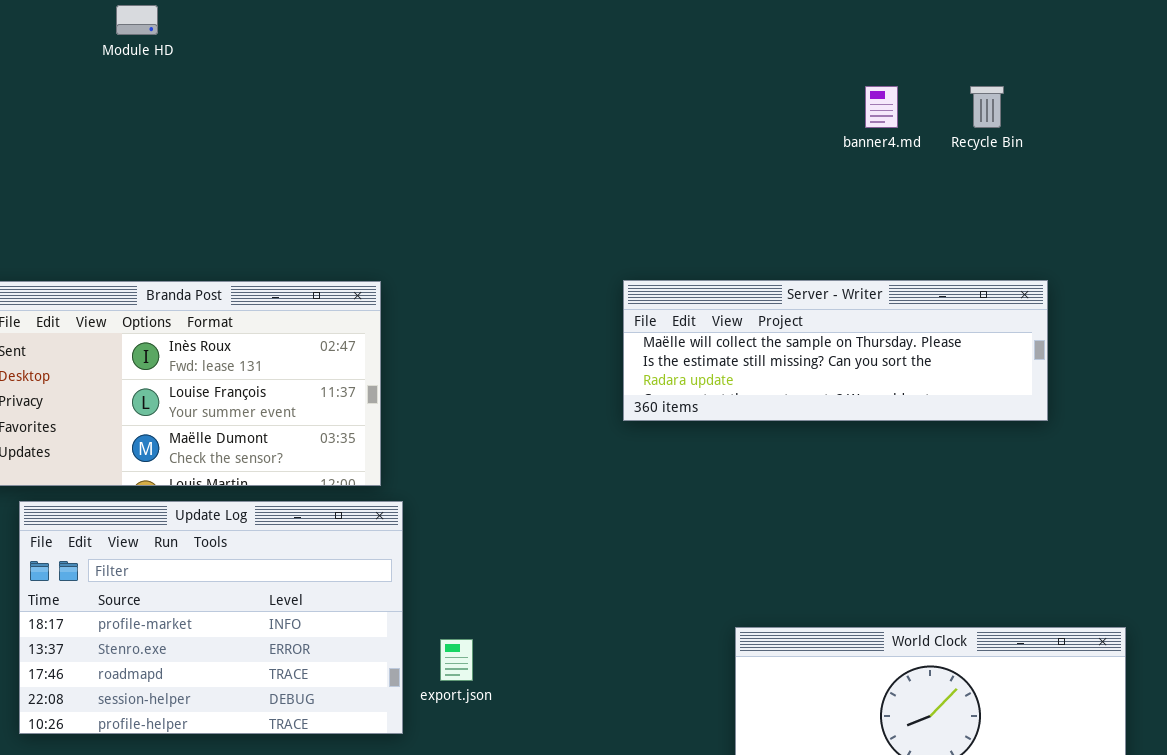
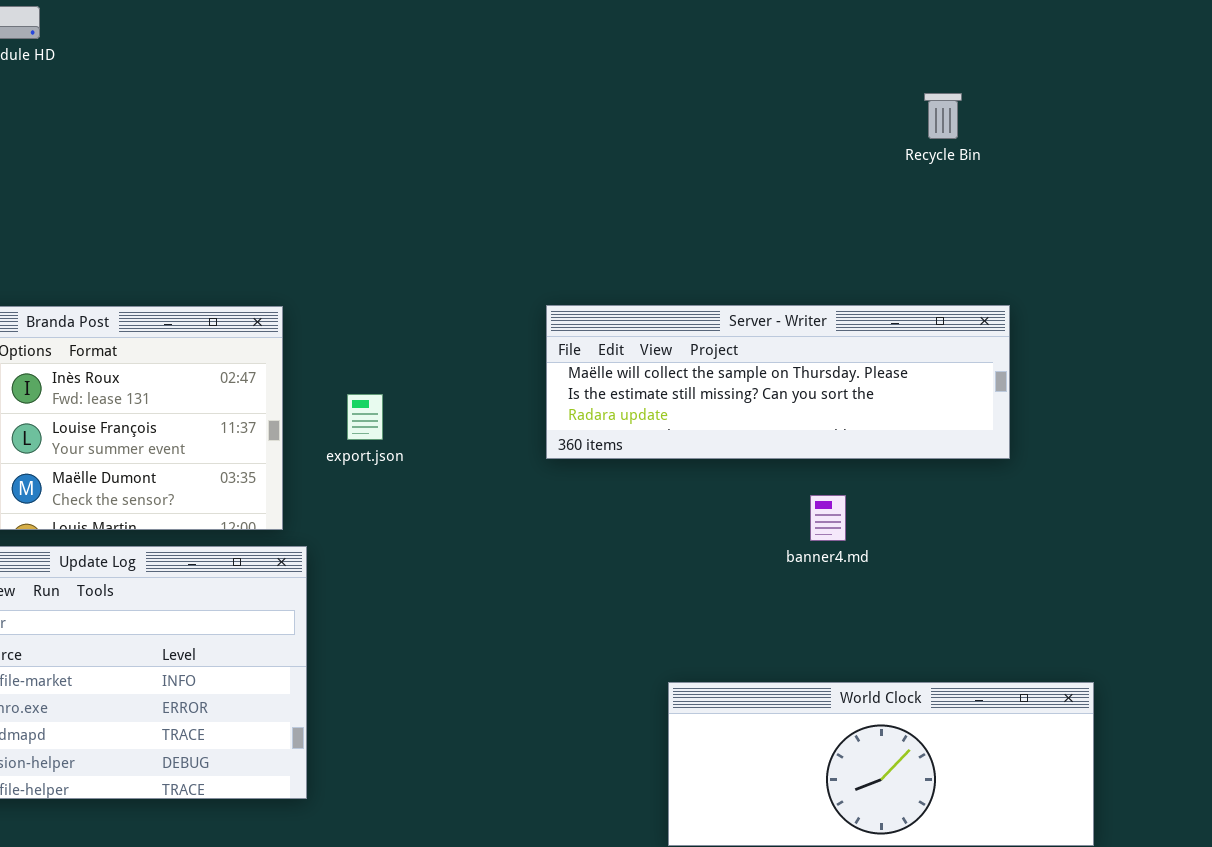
banner4.md: [865,86,898,128] -> [810,495,846,541], moved
export.json: [440,639,473,681] -> [347,394,383,440], moved

